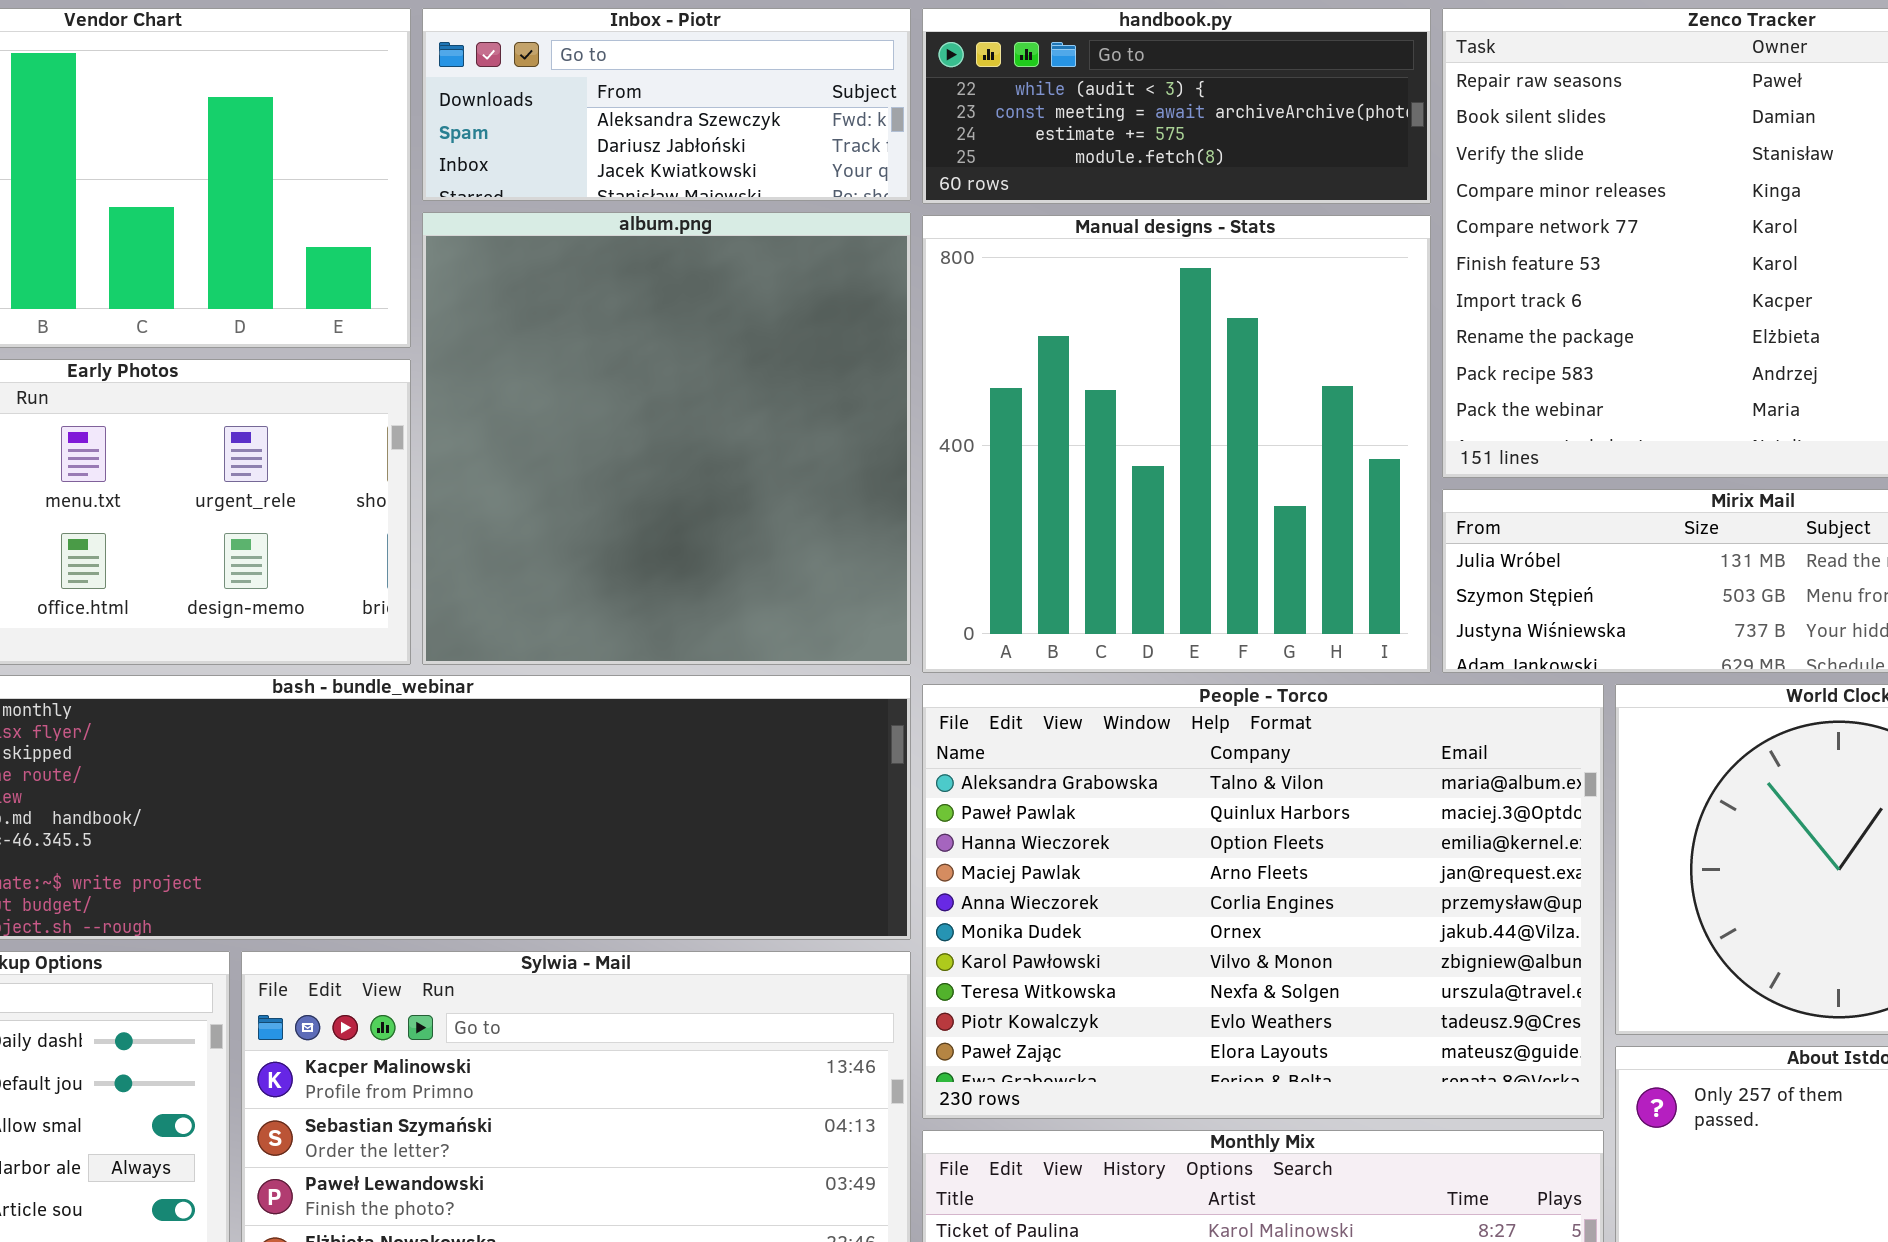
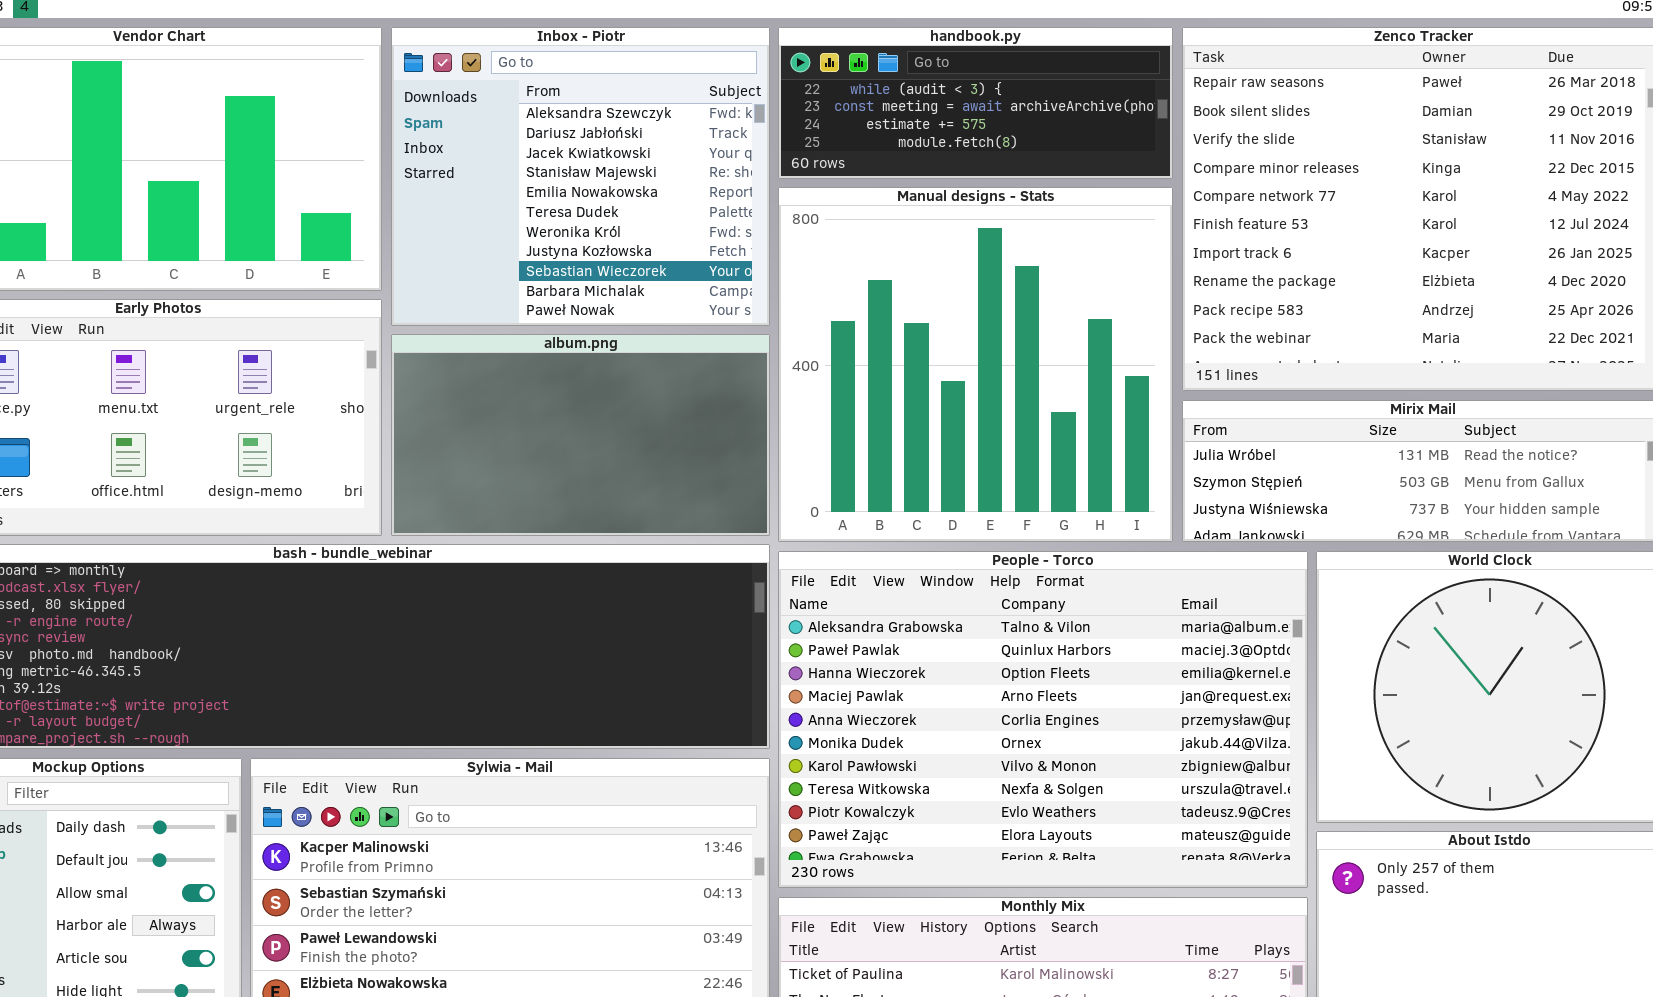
Inbox - Piotr: [422,8,911,201] -> [391,27,770,326], resized
album.png: [422,212,911,665] -> [391,334,770,536], resized

